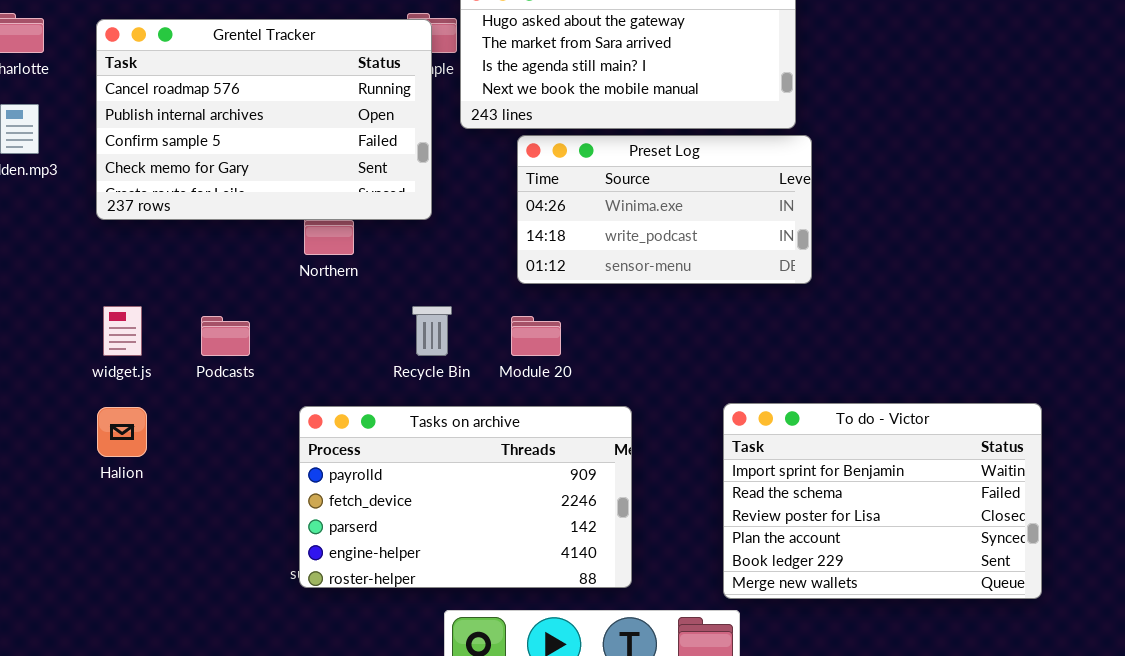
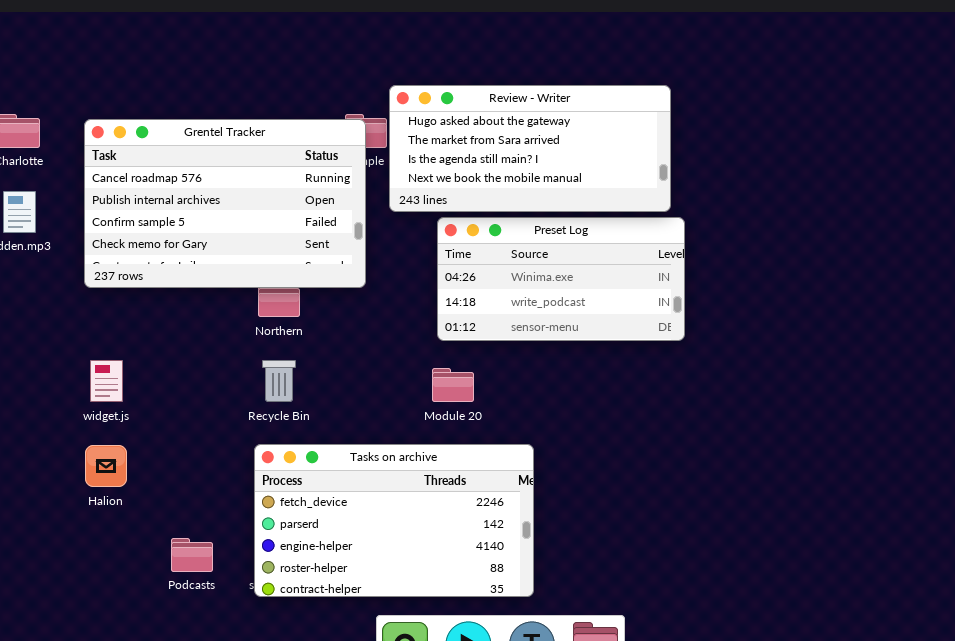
Recycle Bin: [412,306,452,356] -> [262,360,296,402], moved
Podcasts: [201,316,250,356] -> [171,538,213,572], moved
To do - Victor: [723,403,1042,599] -> none, closed
Tasks on archive: [299,406,632,588] -> [254,444,534,597], scrolled down 1 row

